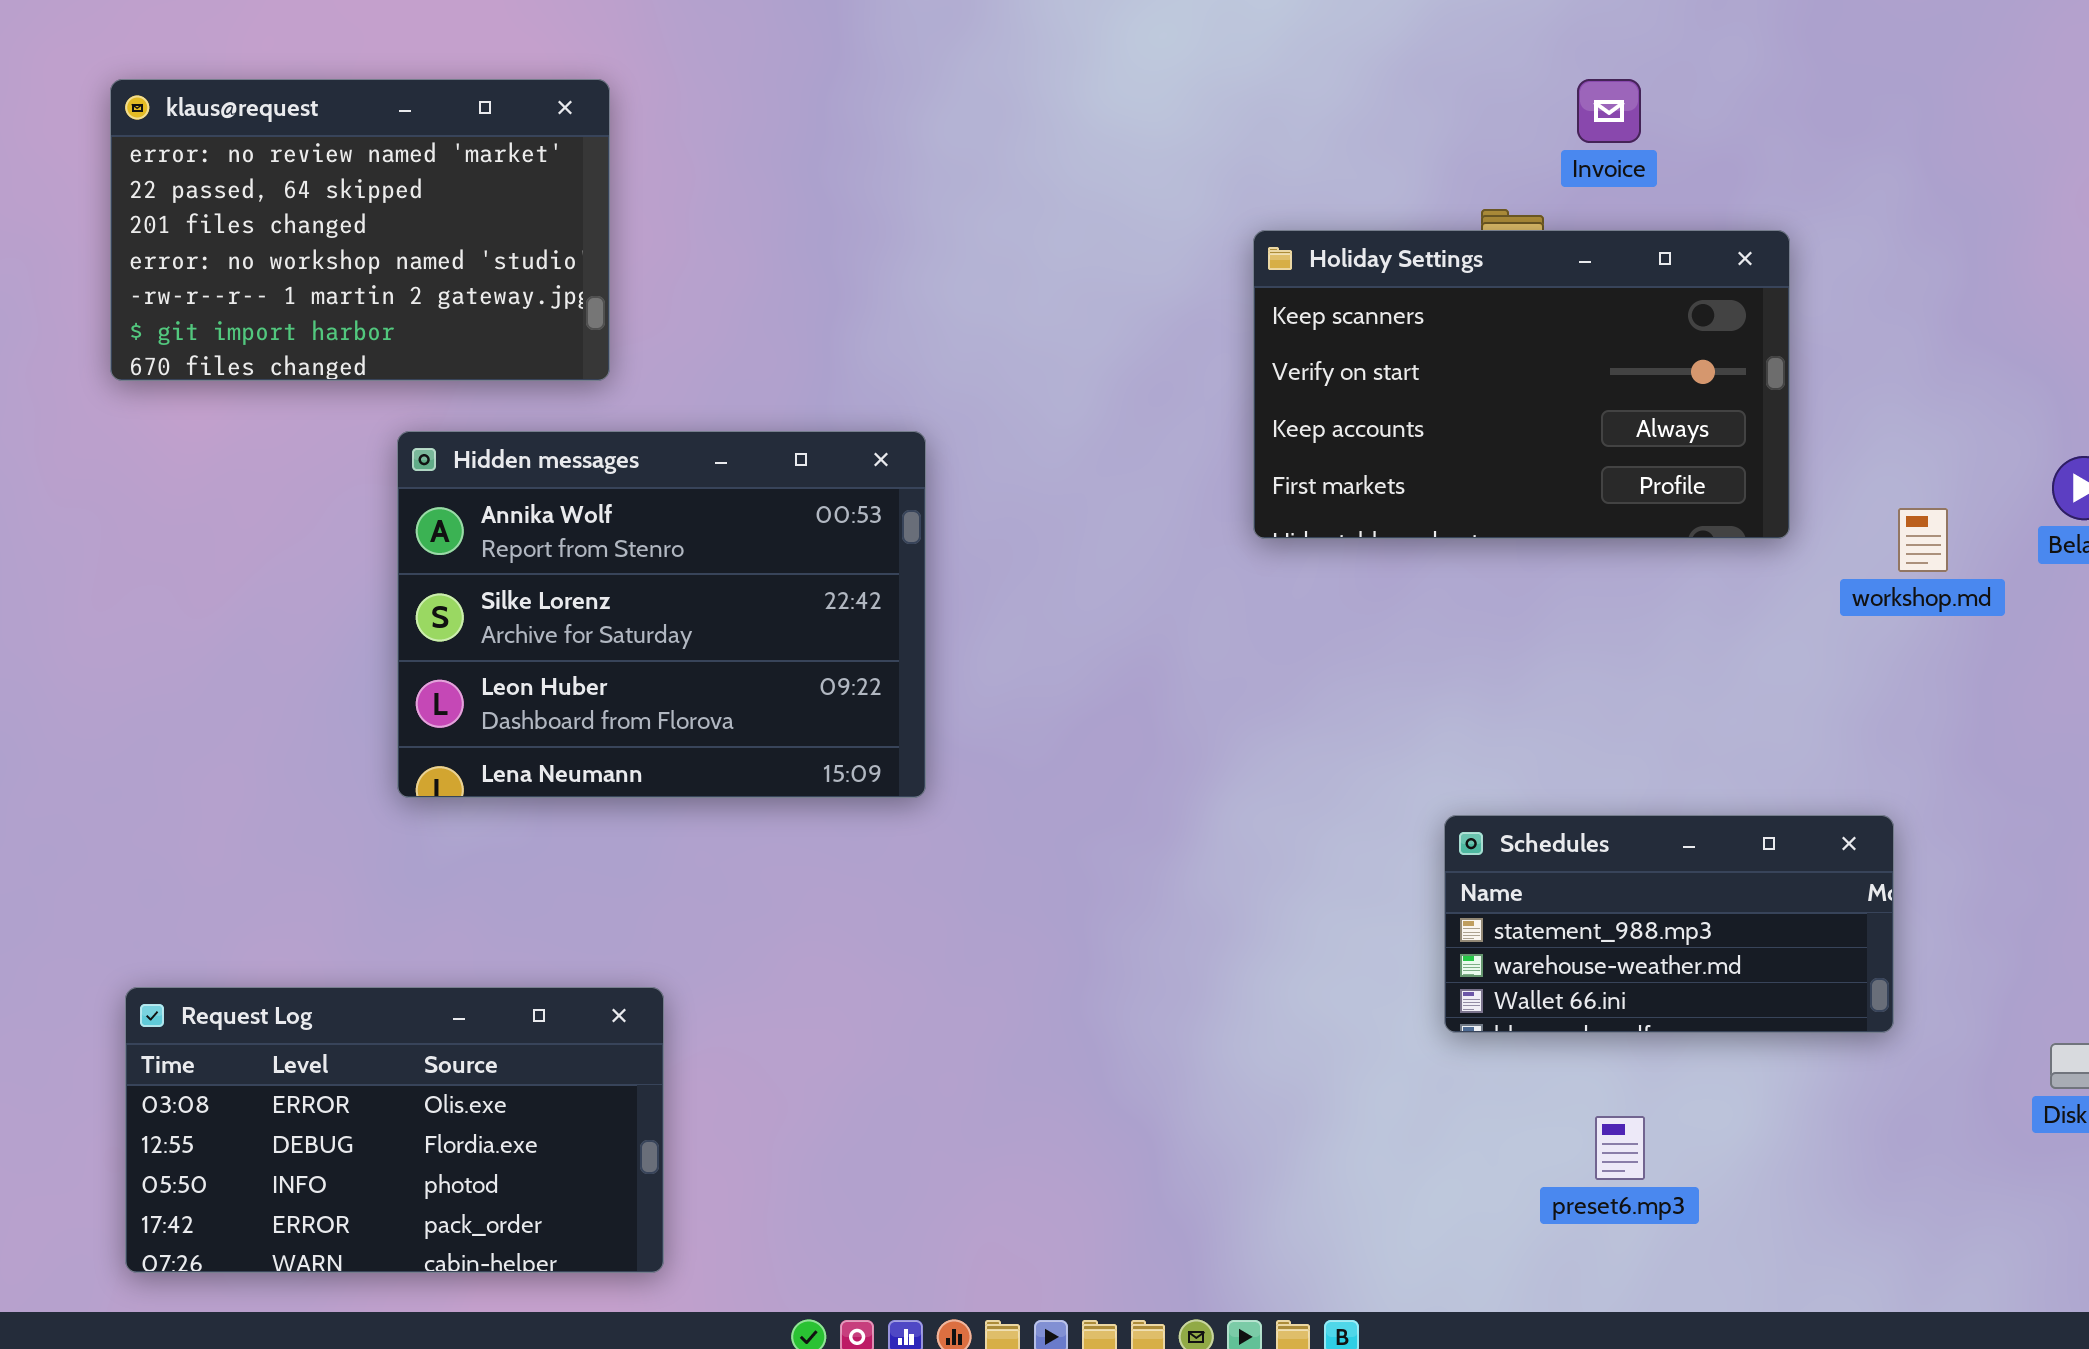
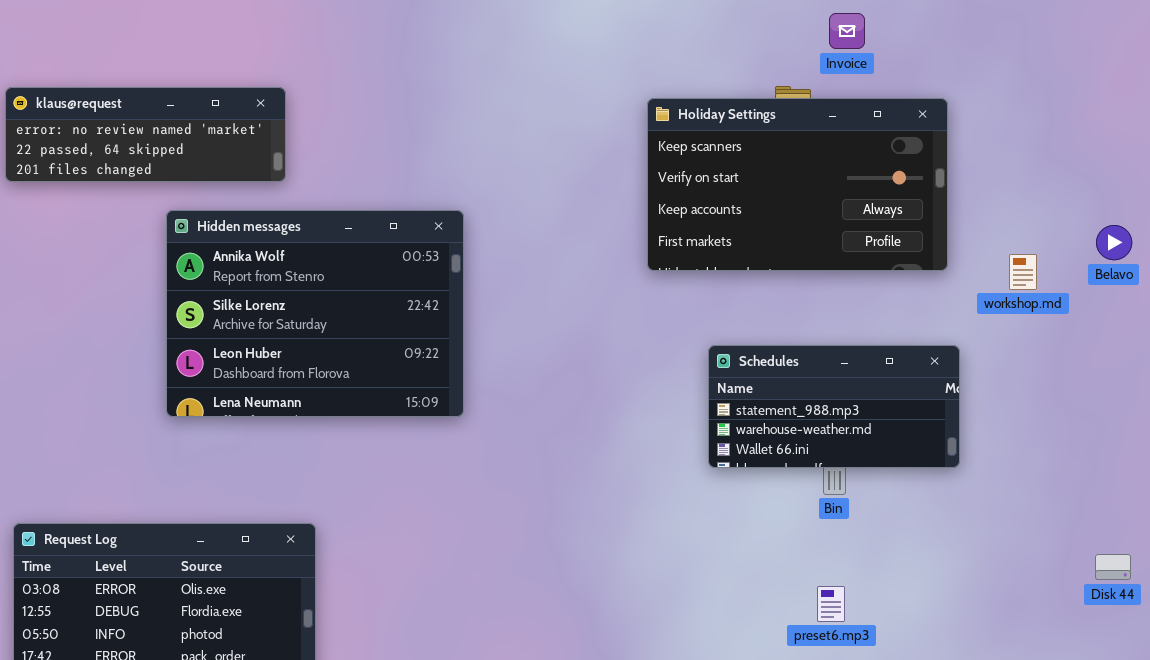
klaus@request: [110,79,610,381] -> [5,87,286,182], resized
Schedules: [1444,815,1894,1033] -> [708,345,960,468], moved
preset6.mp3: [1595,1116,1645,1180] -> [817,586,845,622], moved

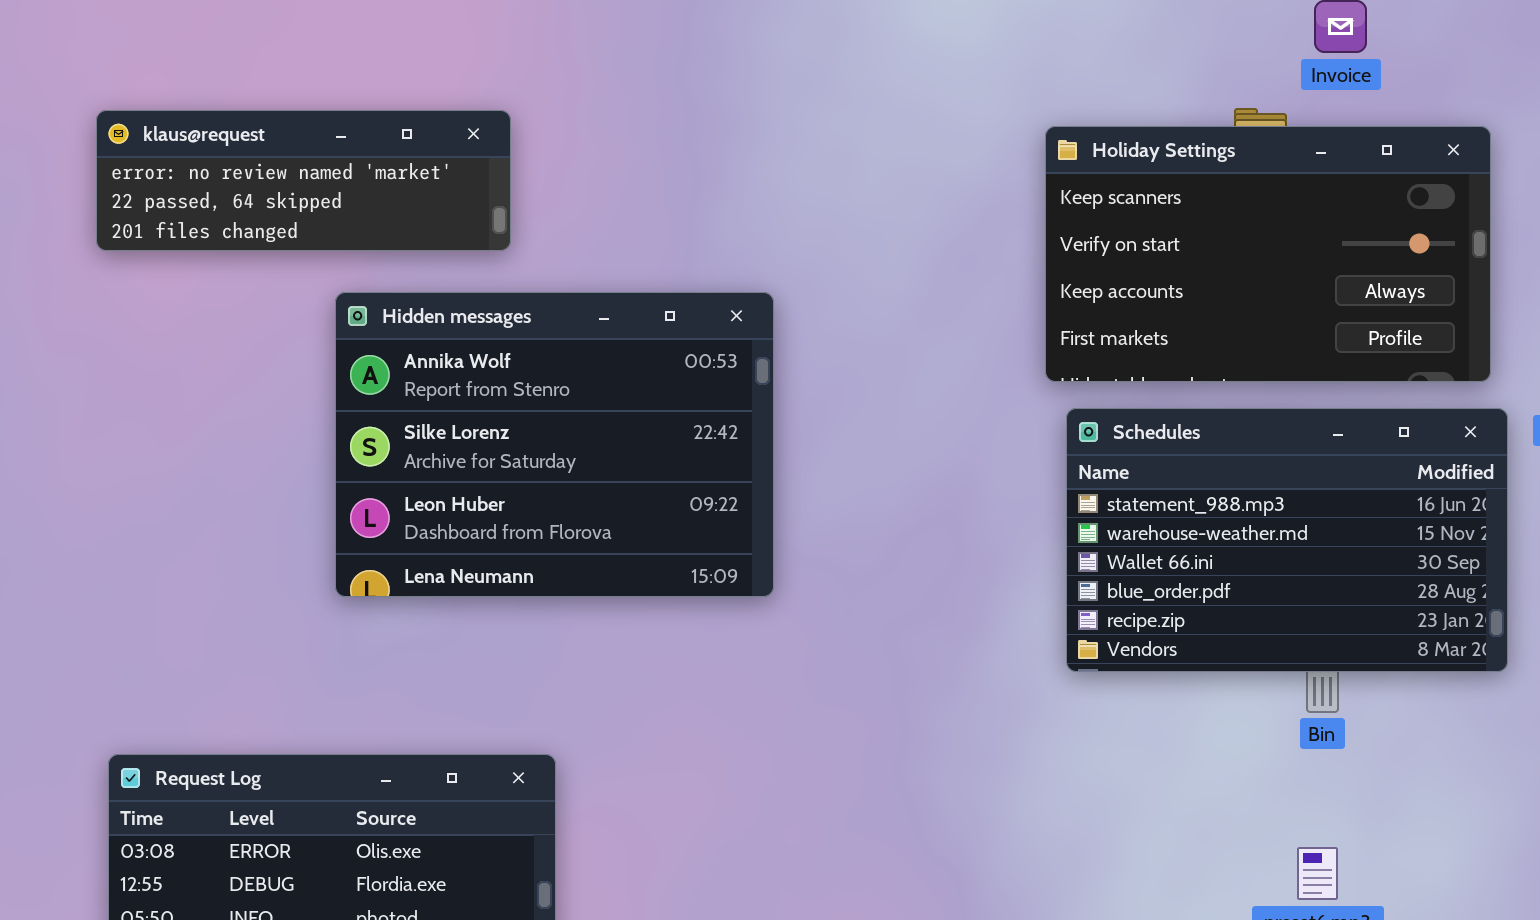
Schedules: [708,345,960,468] -> [1066,408,1508,672], resized

